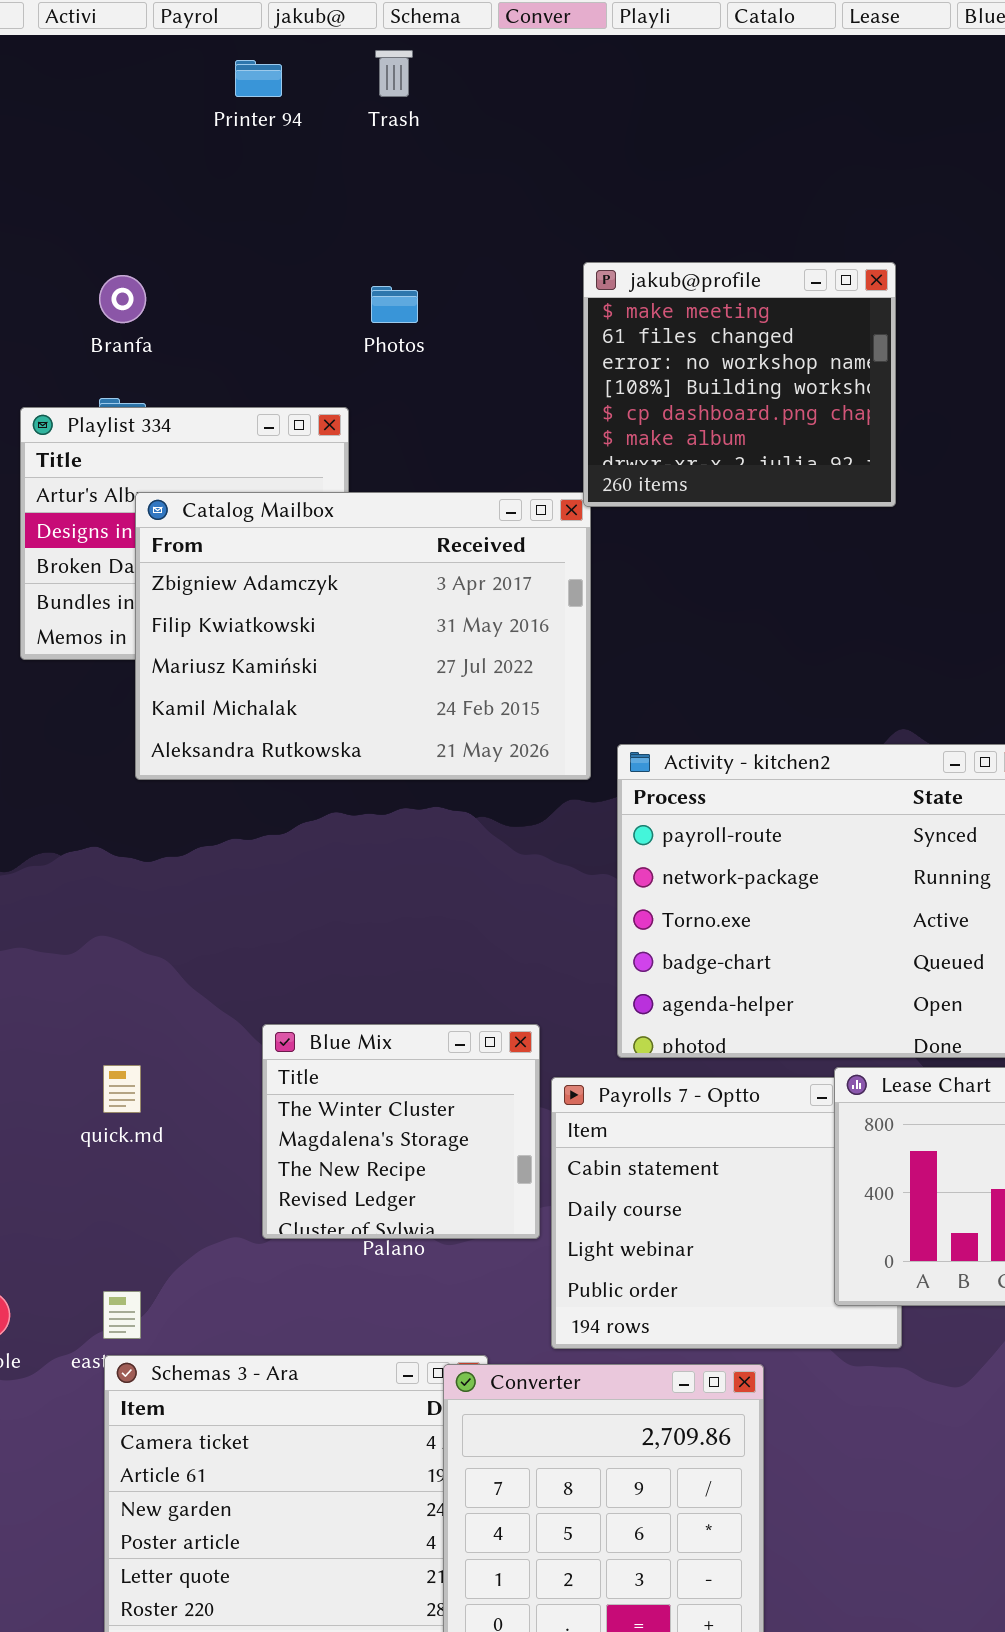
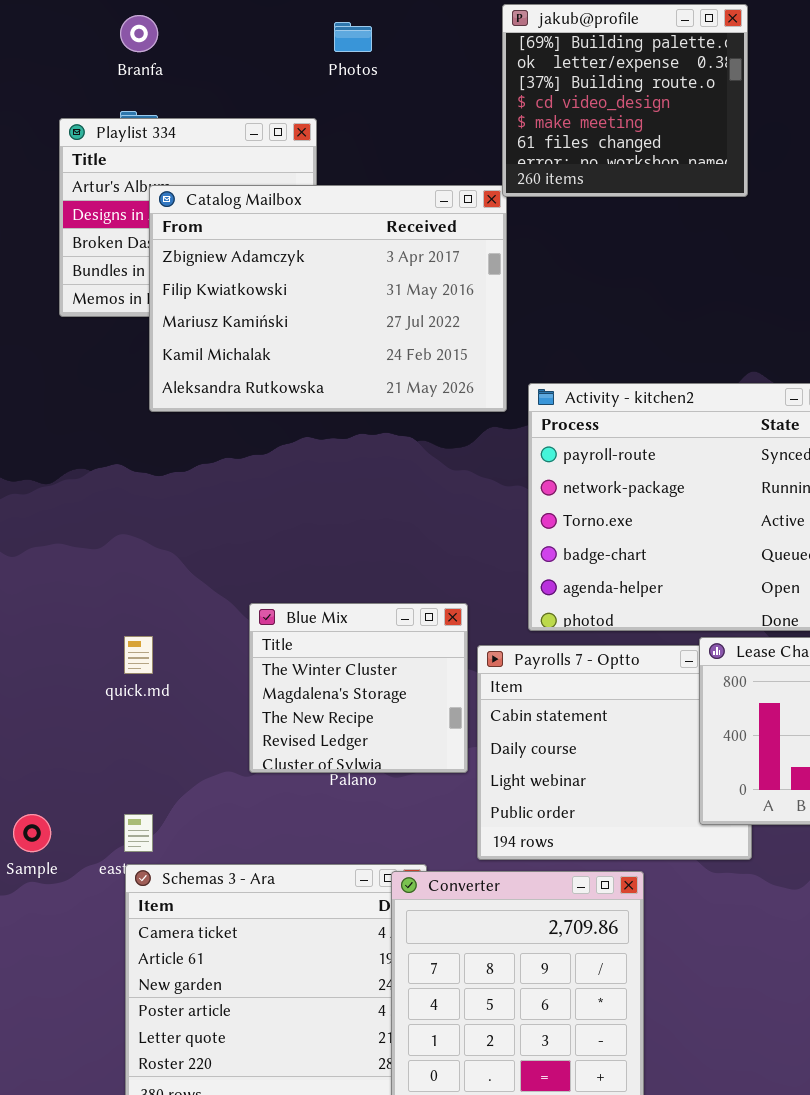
jakub@profile: [583,262,896,507] -> [502,4,748,197], scrolled up 4 rows

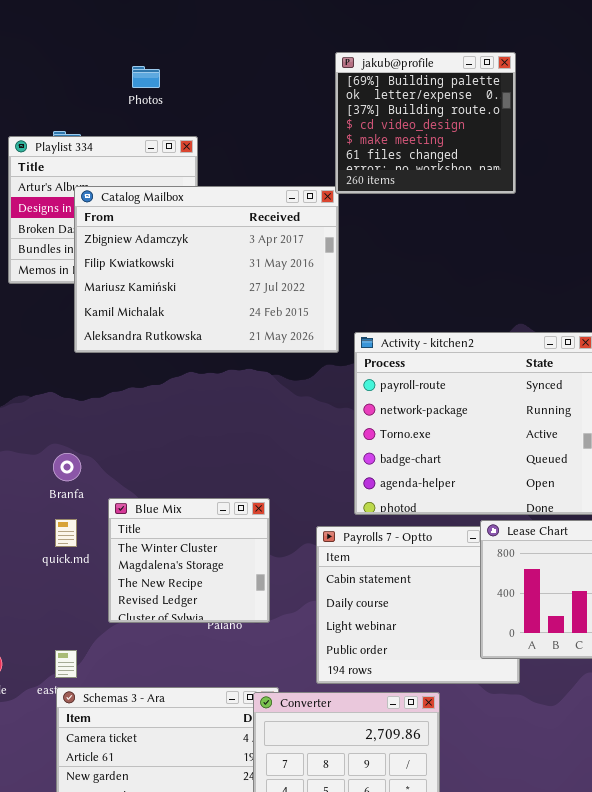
Branfa: [120,15,158,52] -> [53,453,81,481], moved
Photos: [334,22,372,52] -> [132,66,160,88], moved
Blue Mix: [249,603,468,773] -> [108,498,270,623], moved

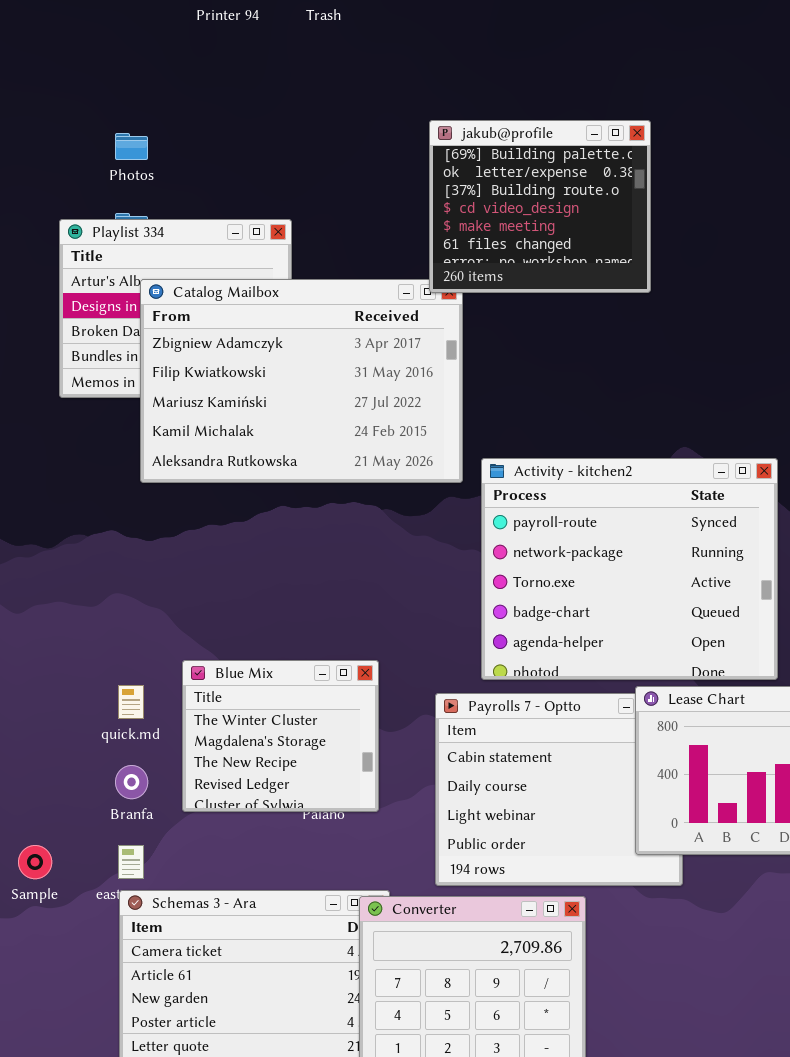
jakub@profile: [335,52,516,194] -> [429,120,651,293], moved
Photos: [132,66,160,88] -> [115,133,148,160], moved
Branfa: [53,453,81,481] -> [115,765,148,799], moved

